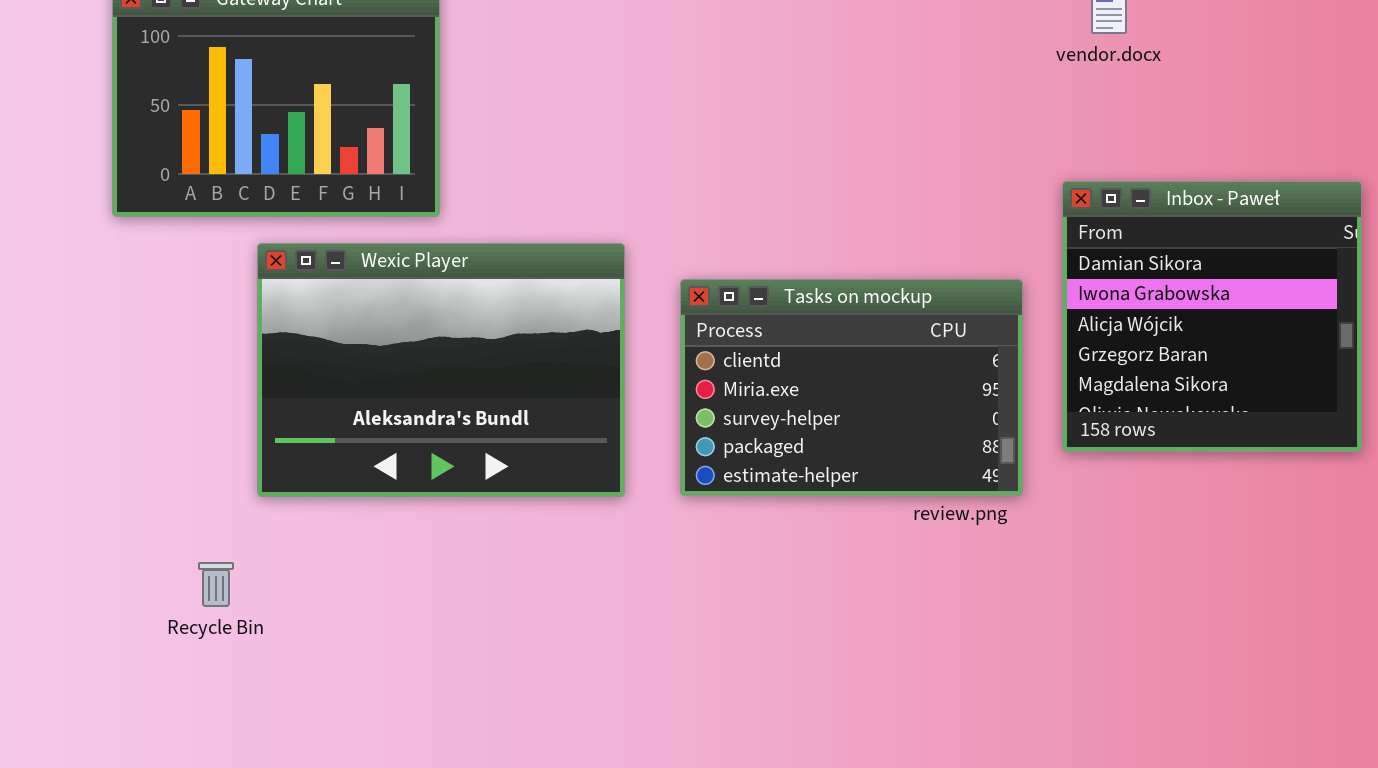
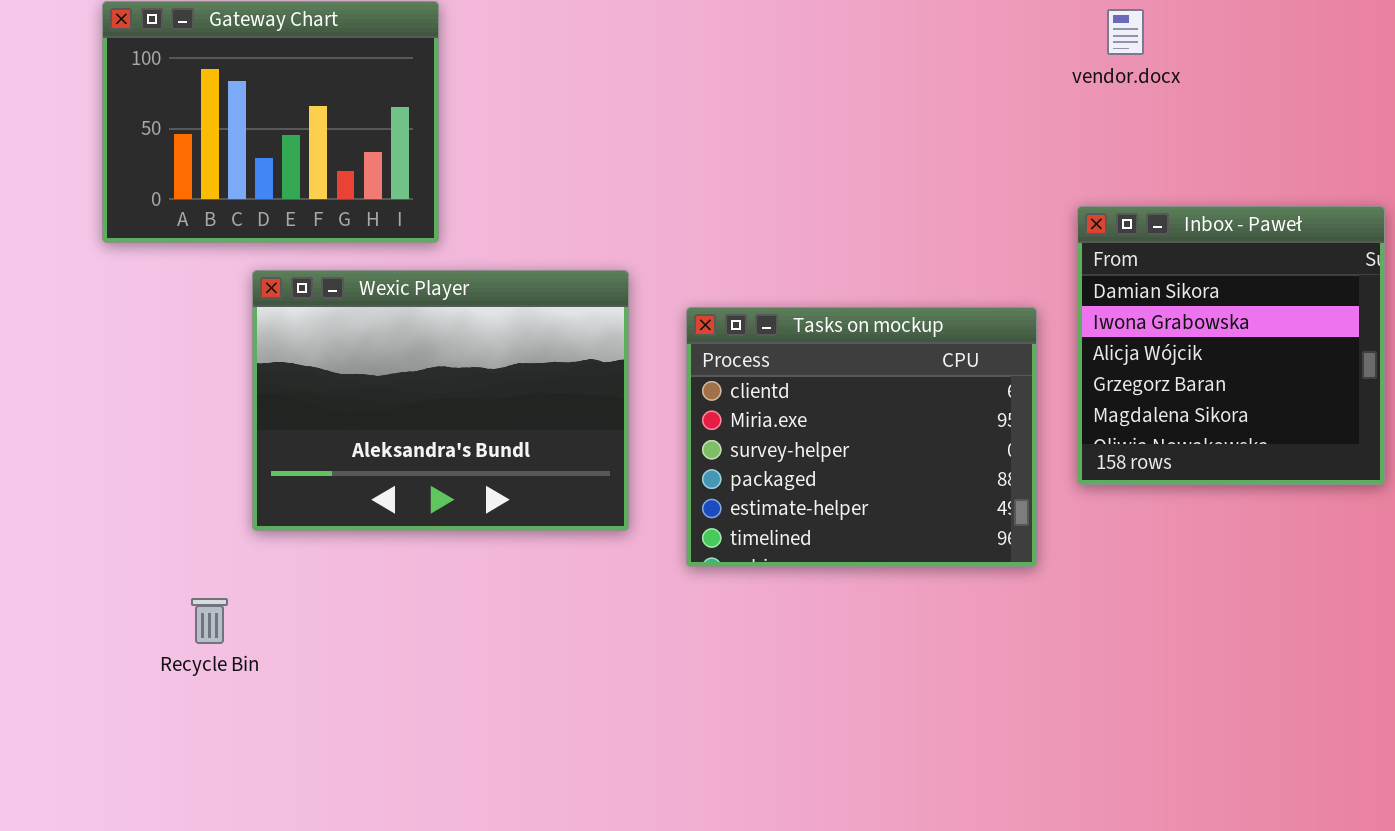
Tasks on mockup: [680,279,1023,496] -> [686,307,1037,567], resized

